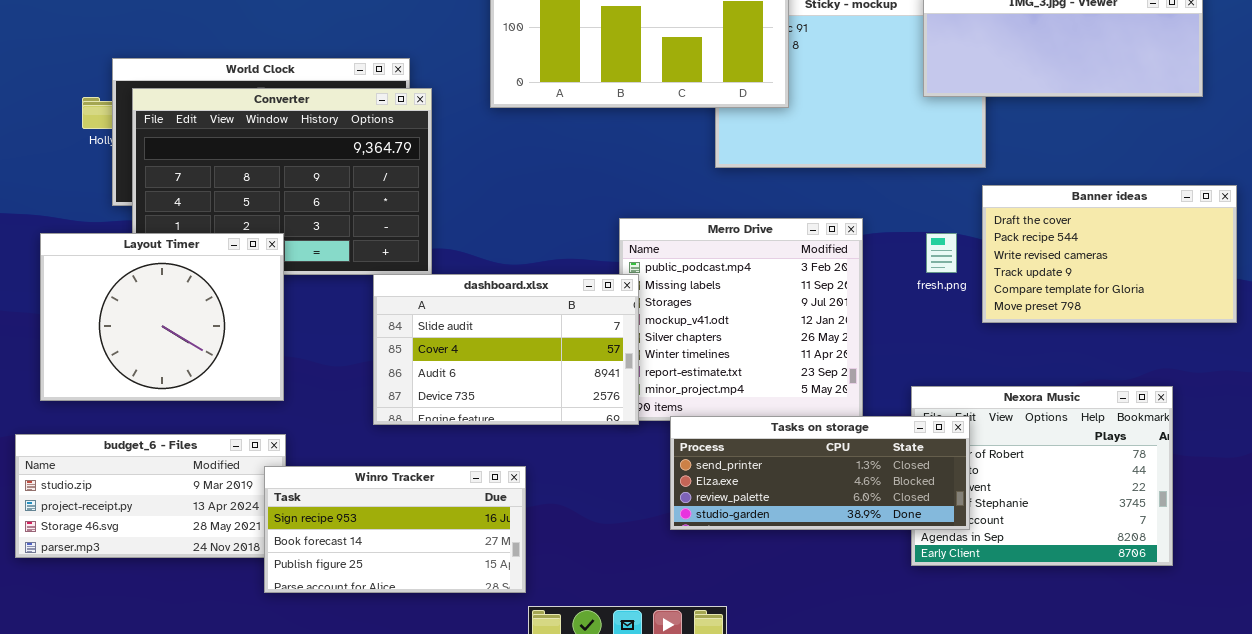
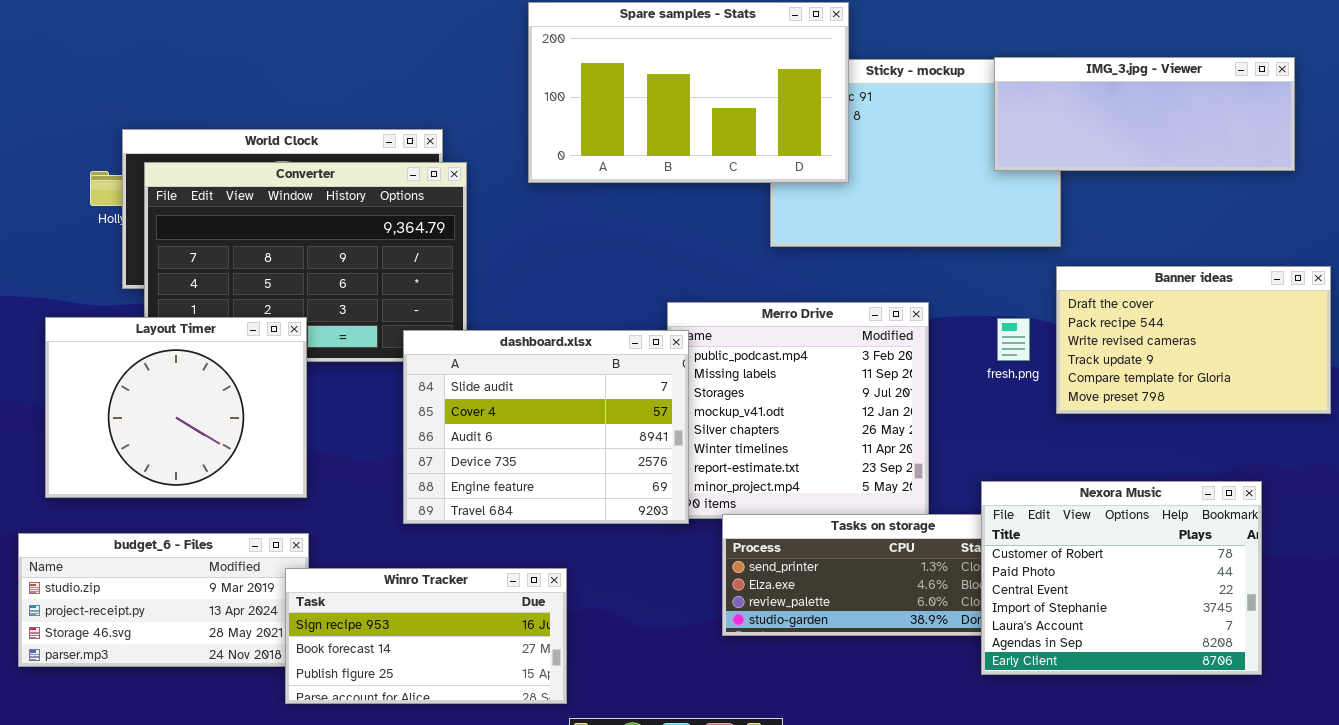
dashboard.xlsx: [373,274,639,425] -> [403,330,689,524], resized
Nexora Music: [911,386,1173,566] -> [981,481,1262,675], raised

